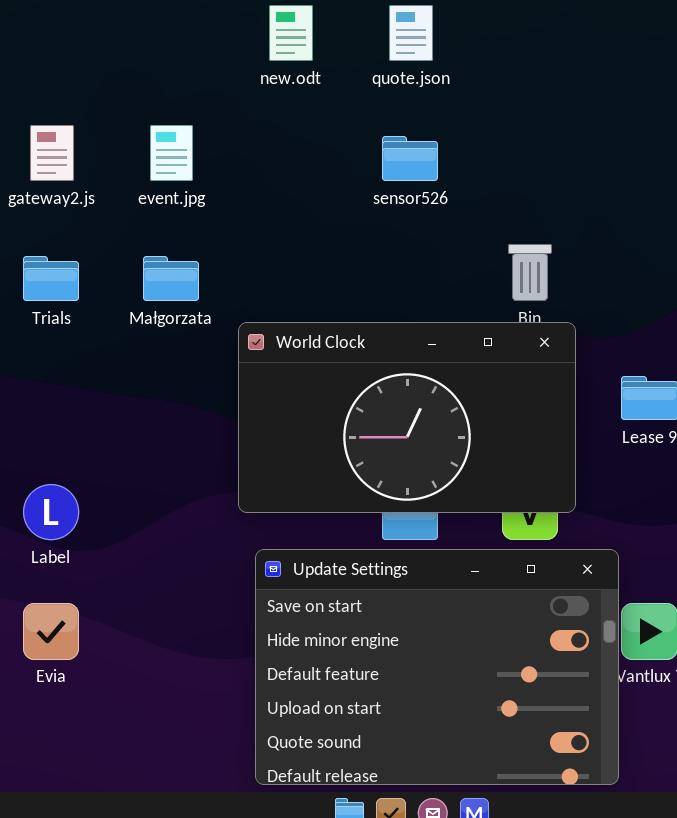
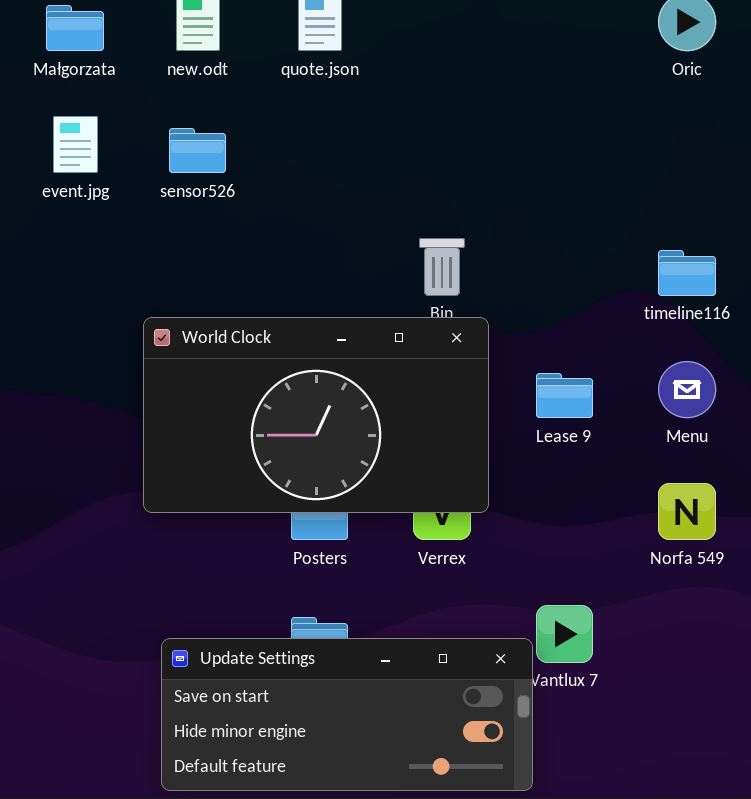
sensor526: [382,136,438,181] -> [169,128,226,173], moved
Małgorzata: [143,256,199,301] -> [46,5,104,51], moved
Update Settings: [255,549,619,785] -> [161,638,533,791], resized

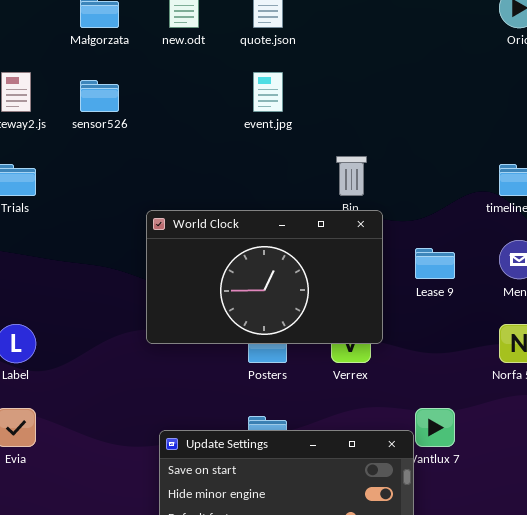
event.jpg: [53,116,98,173] -> [253,72,283,112], moved
sensor526: [169,128,226,173] -> [80,80,119,112], moved

